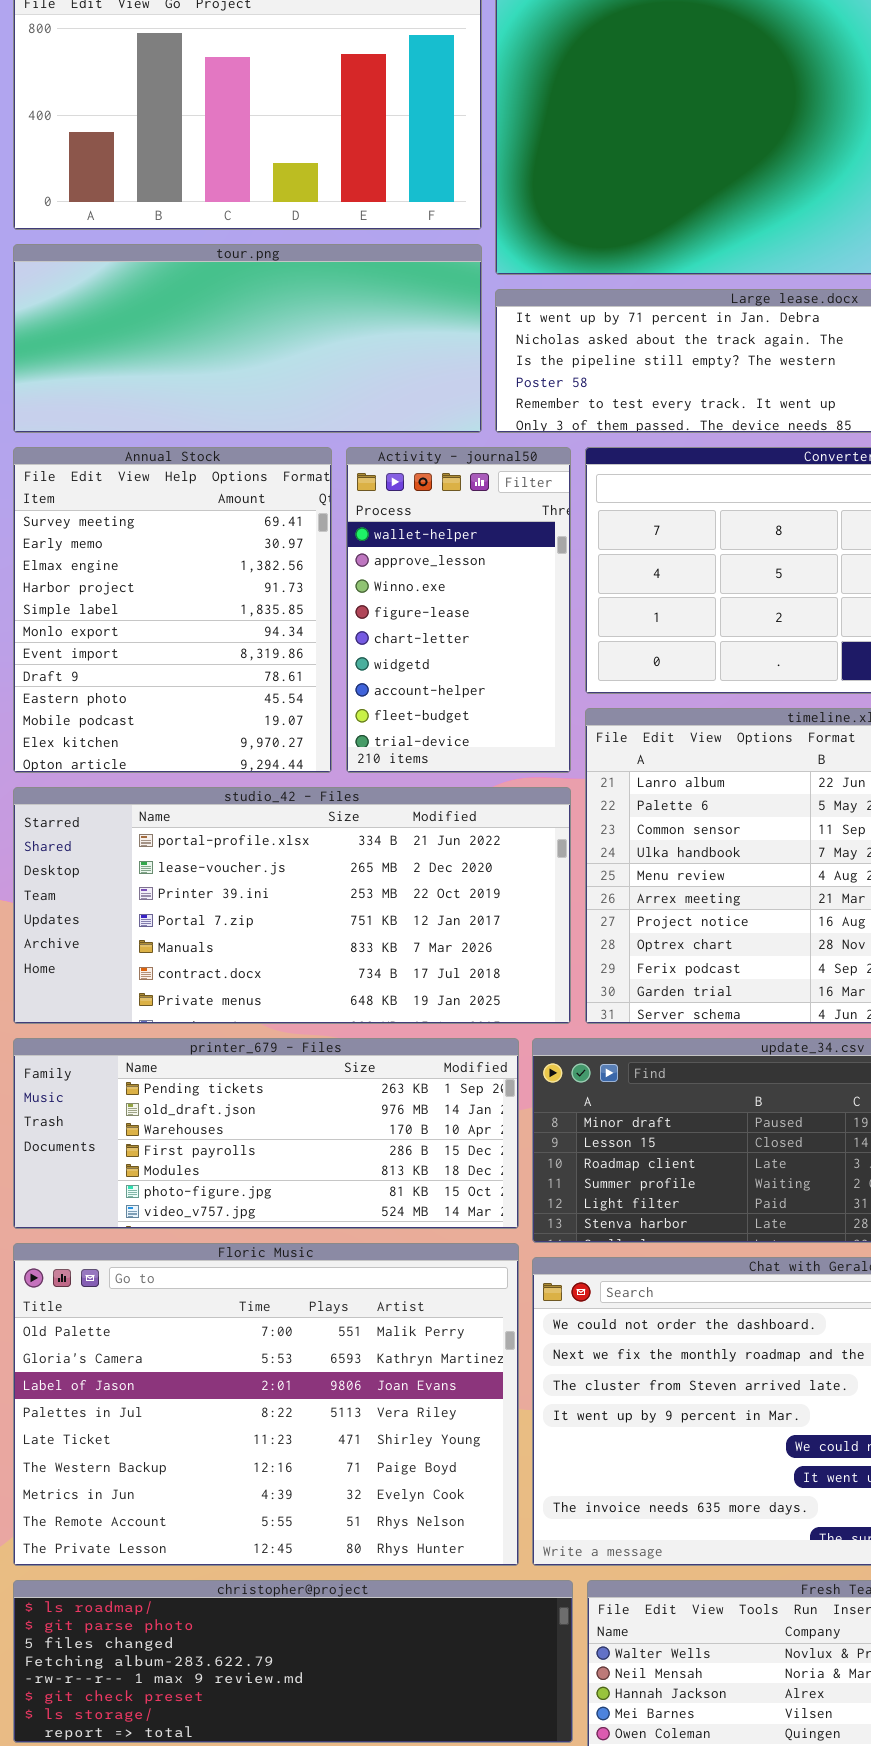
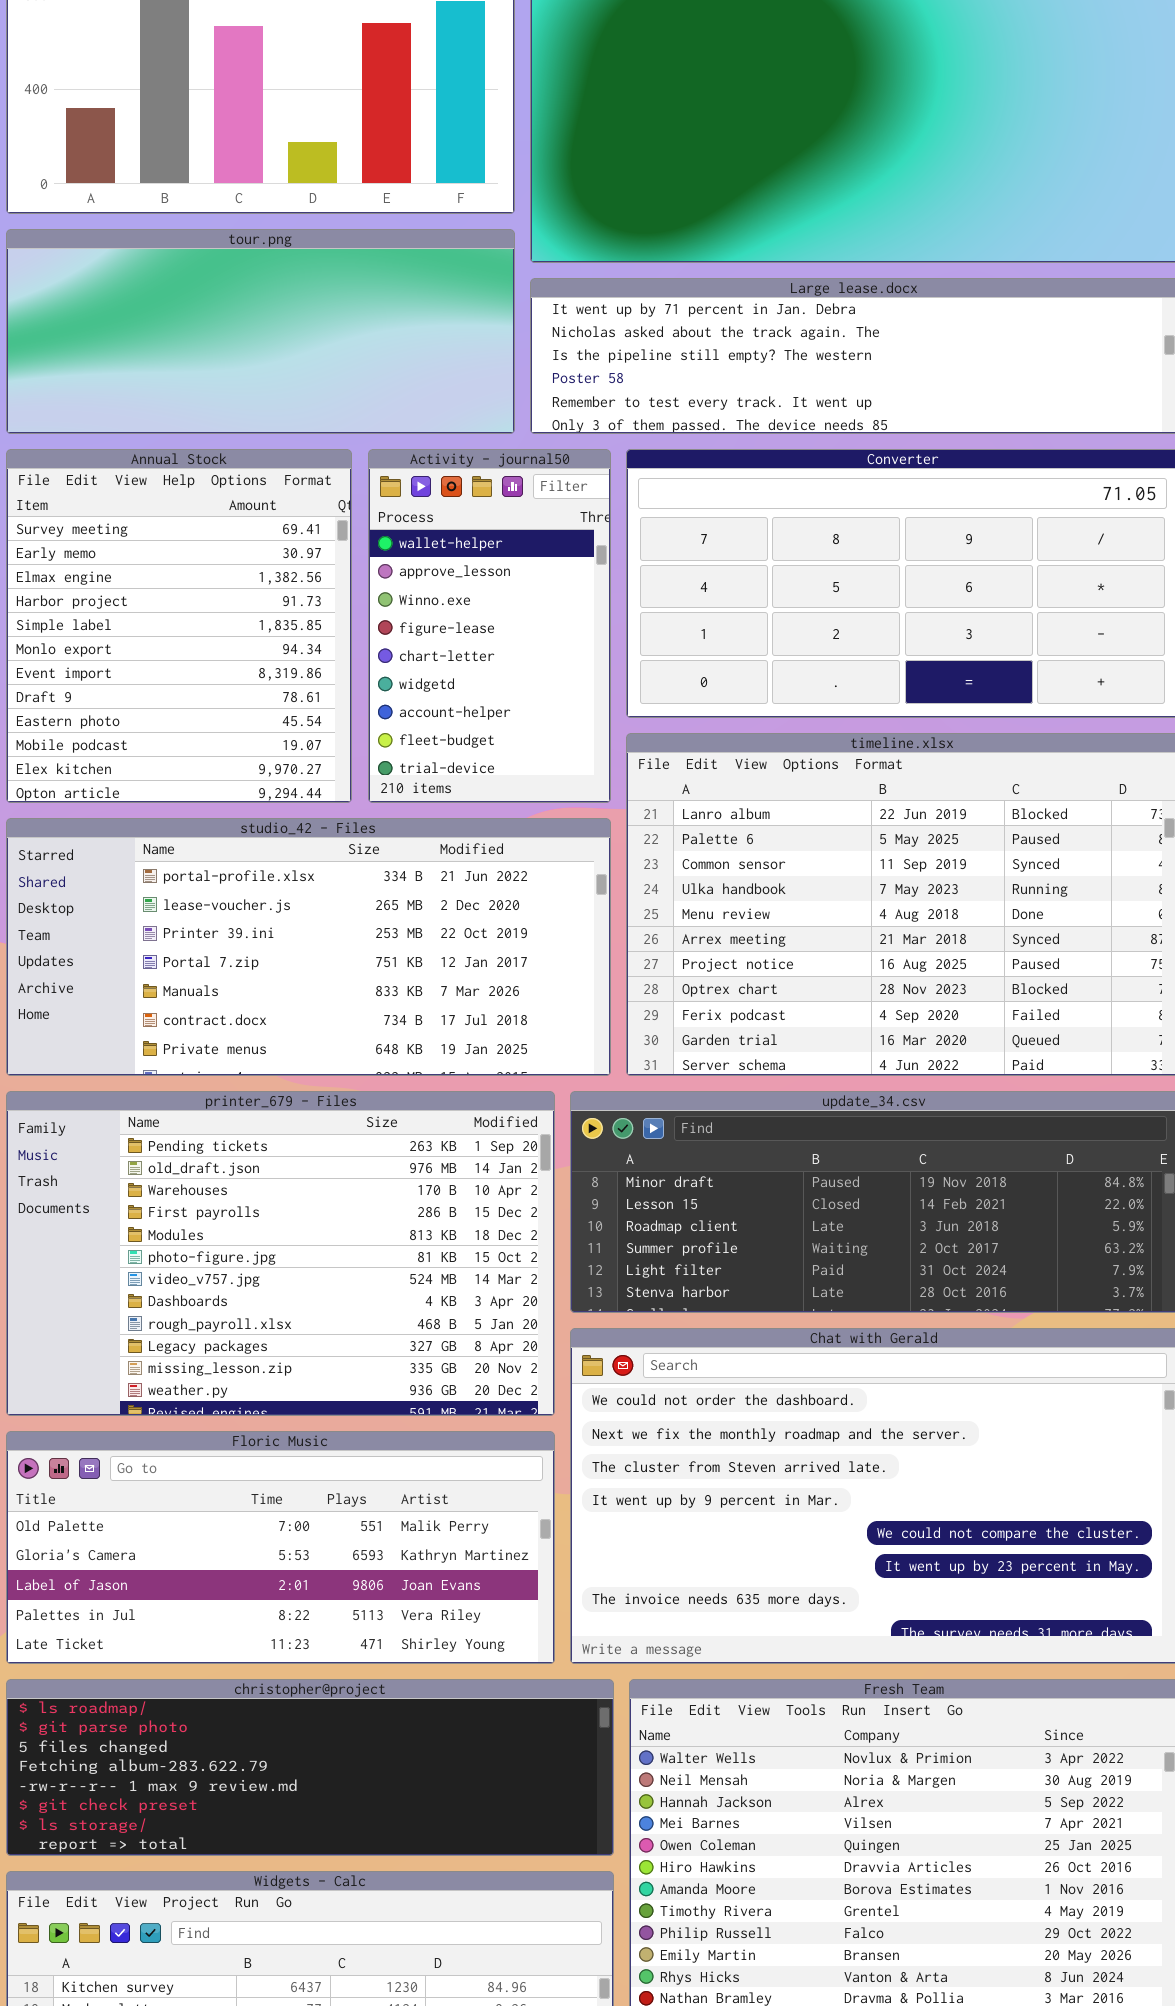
printer_679 - Files: [13,1038,519,1229] -> [6,1091,555,1416], resized
Floric Music: [13,1243,519,1566] -> [6,1431,555,1664], resized

